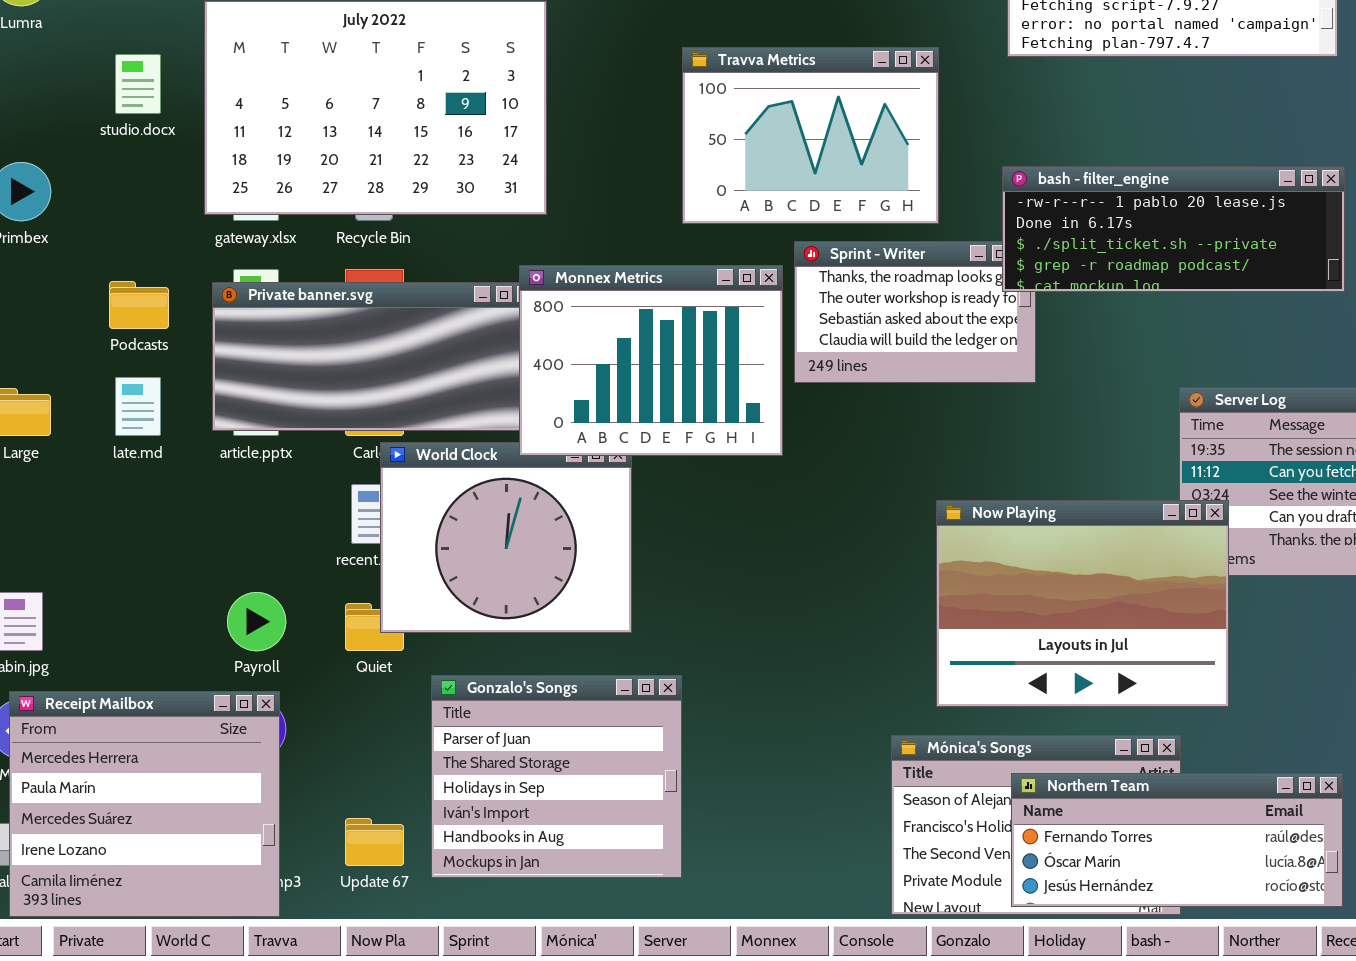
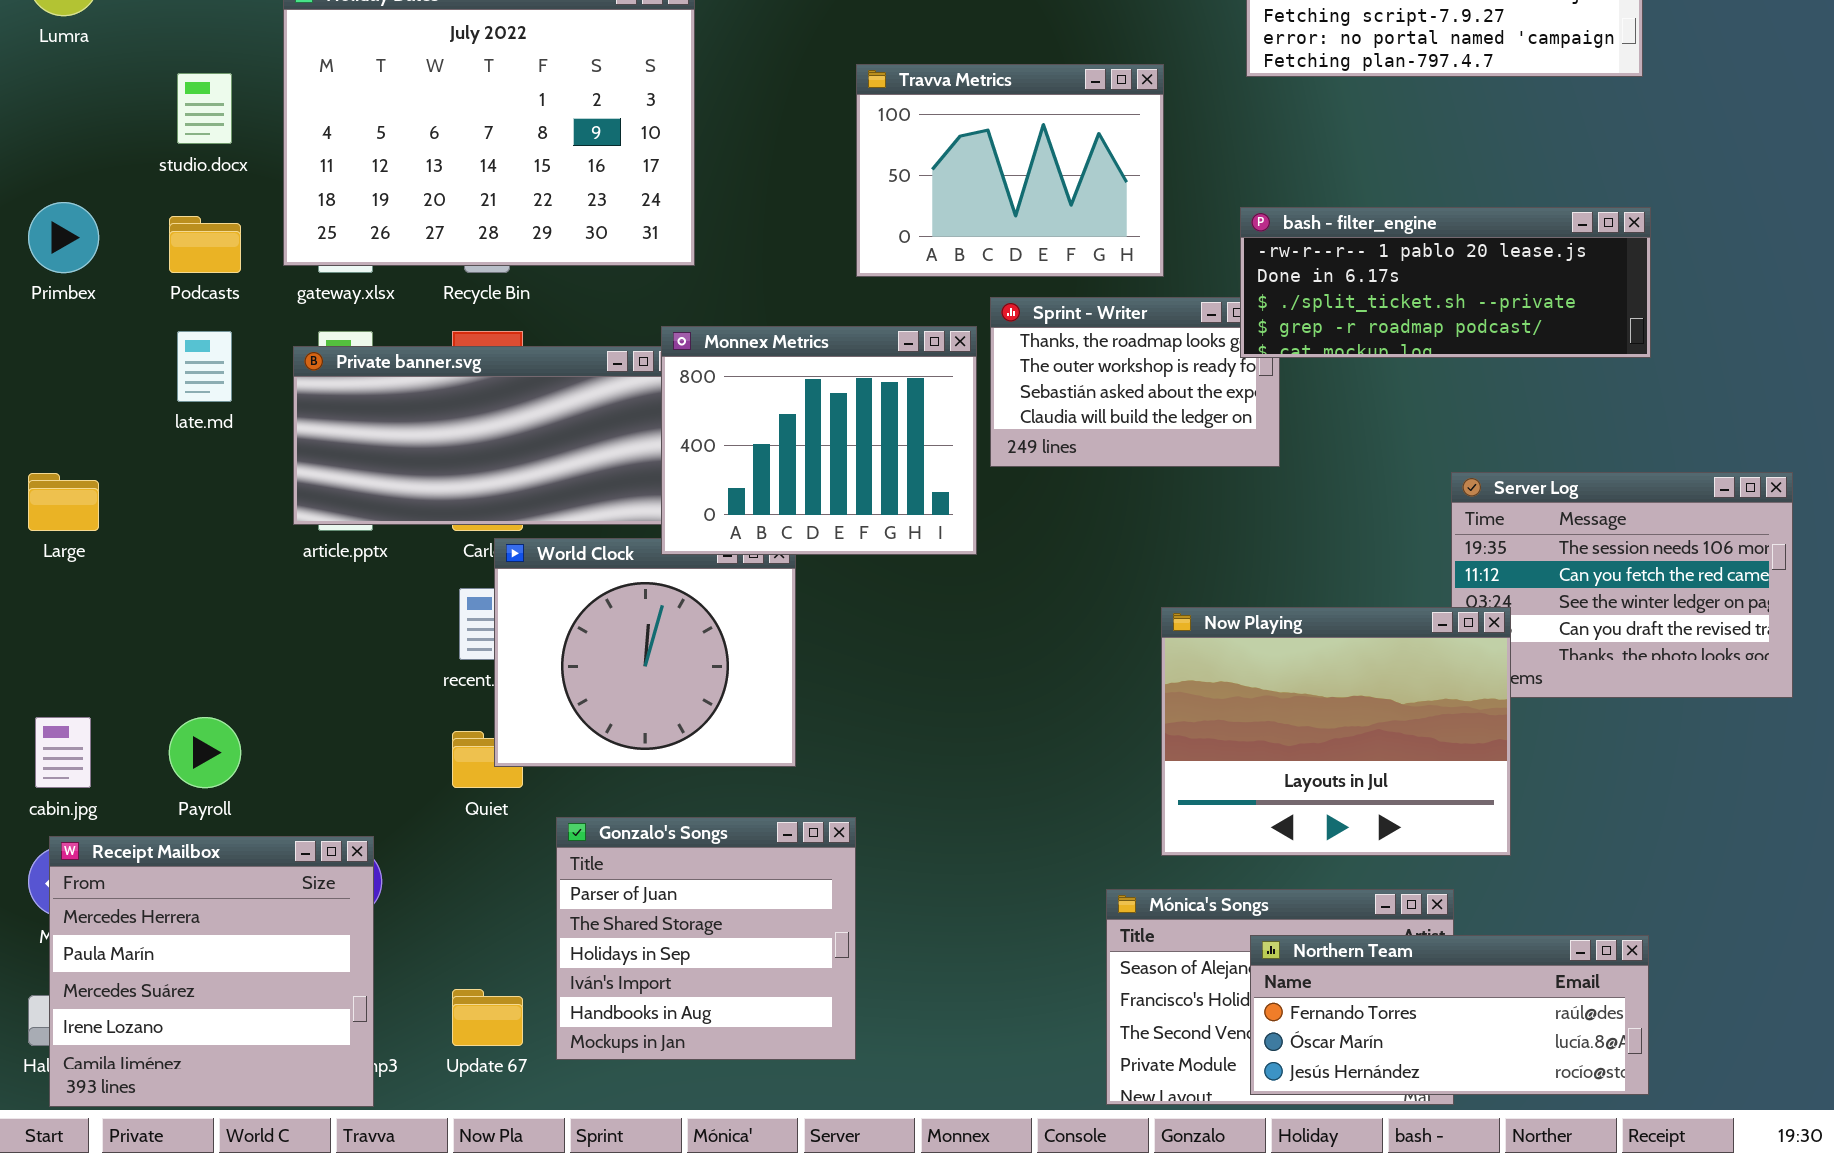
Podcasts: [109,281,169,329] -> [169,216,241,273], moved
late.md: [115,377,161,436] -> [177,331,232,402], moved
Payroll: [227,592,286,651] -> [169,717,241,788], moved

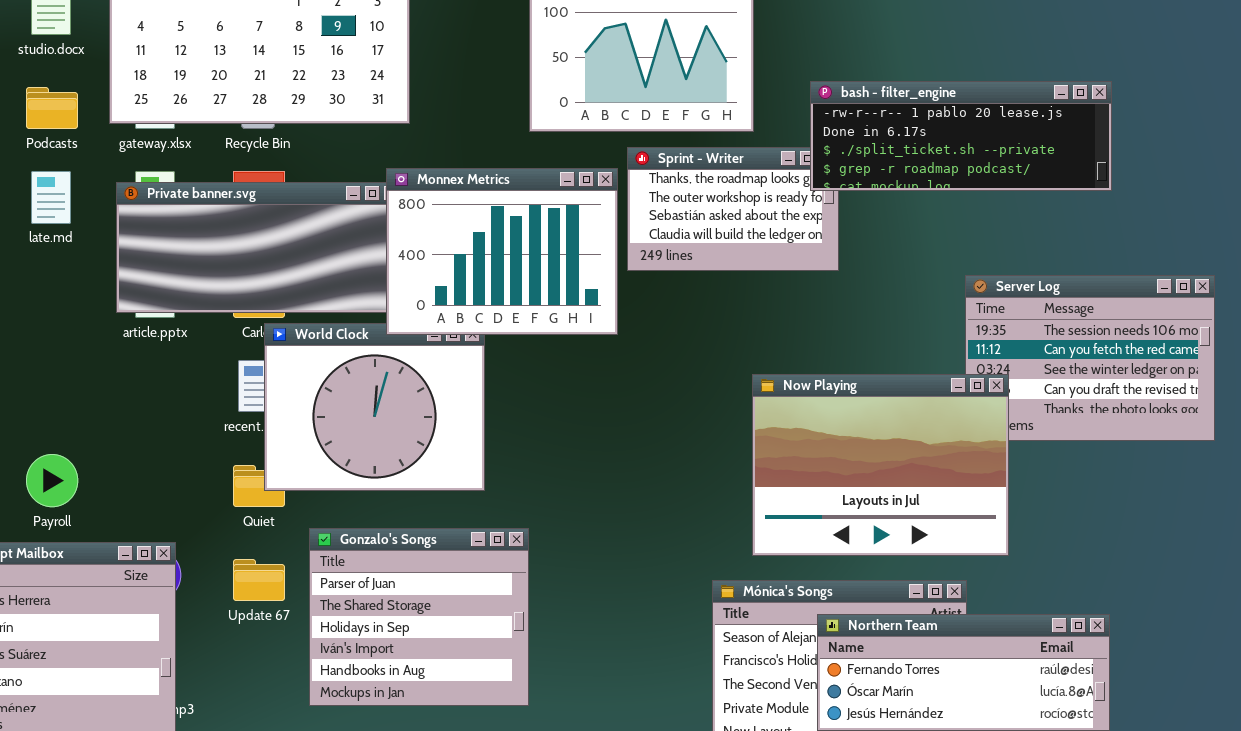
Update 67: [452,989,523,1046] -> [233,559,285,601], moved

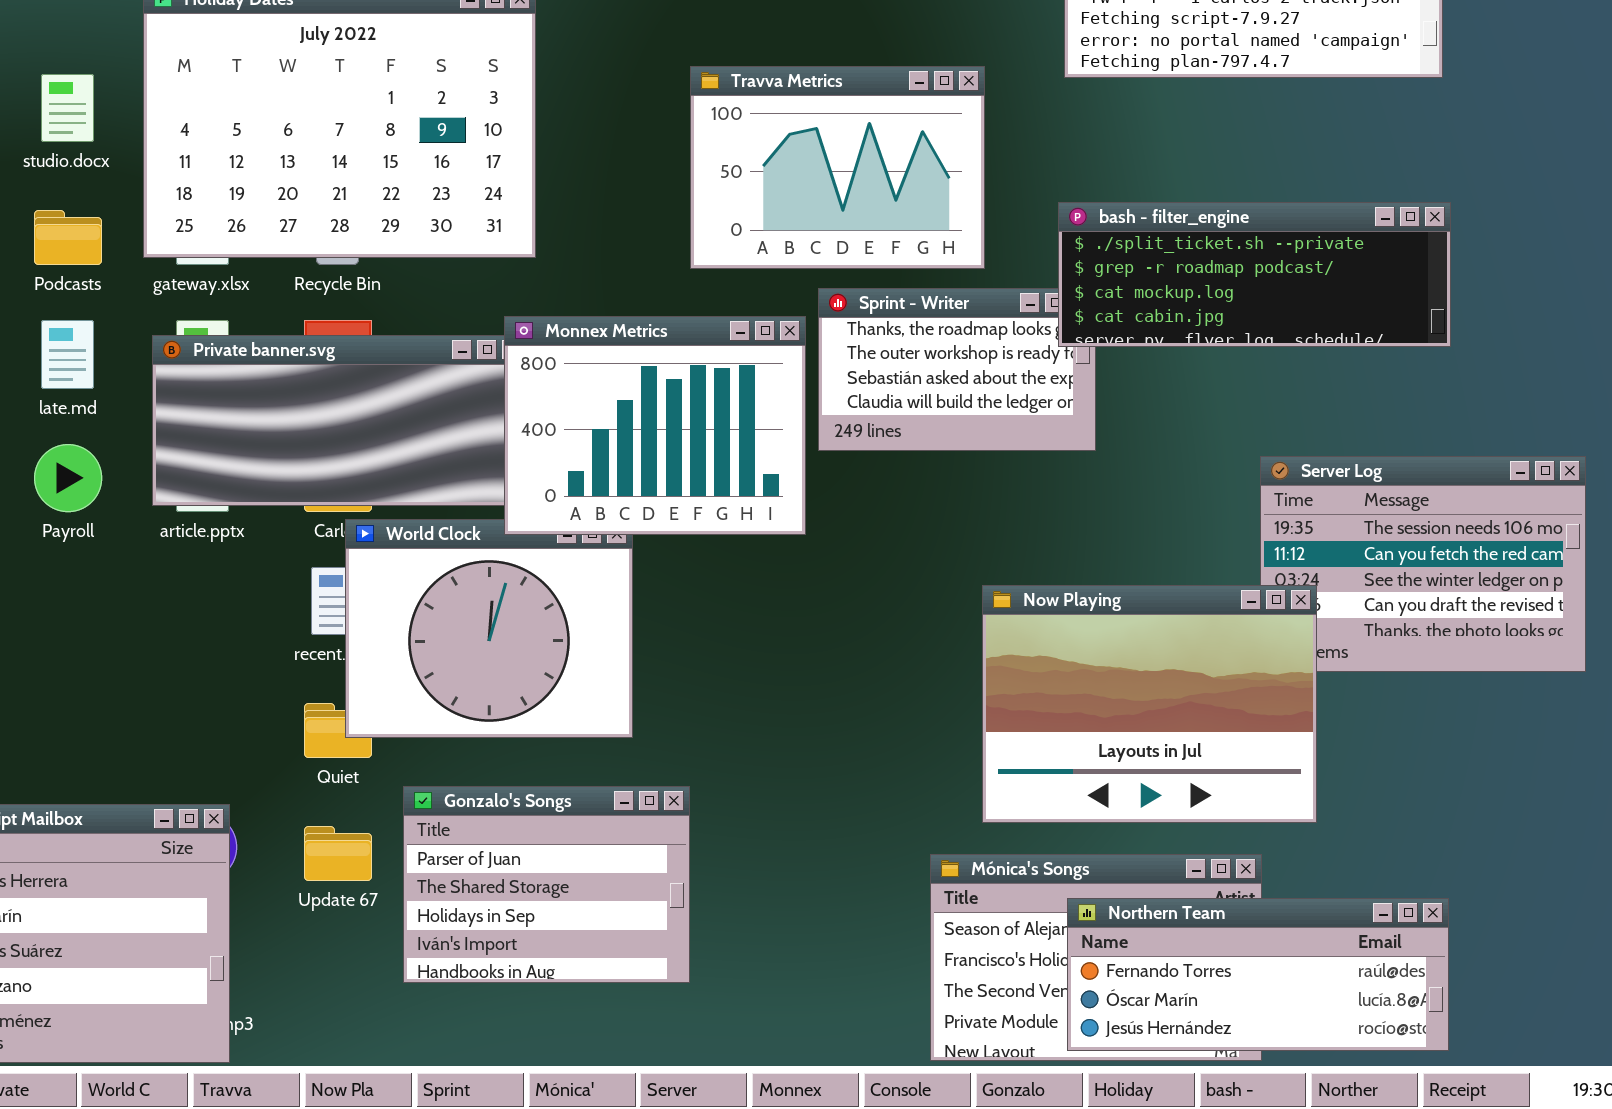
bash - filter_engine: [810,81,1112,191] -> [1058,202,1451,347], scrolled down 2 rows
Payroll: [26,454,78,507] -> [34,444,102,512], moved
Gonzalo's Songs: [309,528,529,706] -> [403,786,690,983], resized

